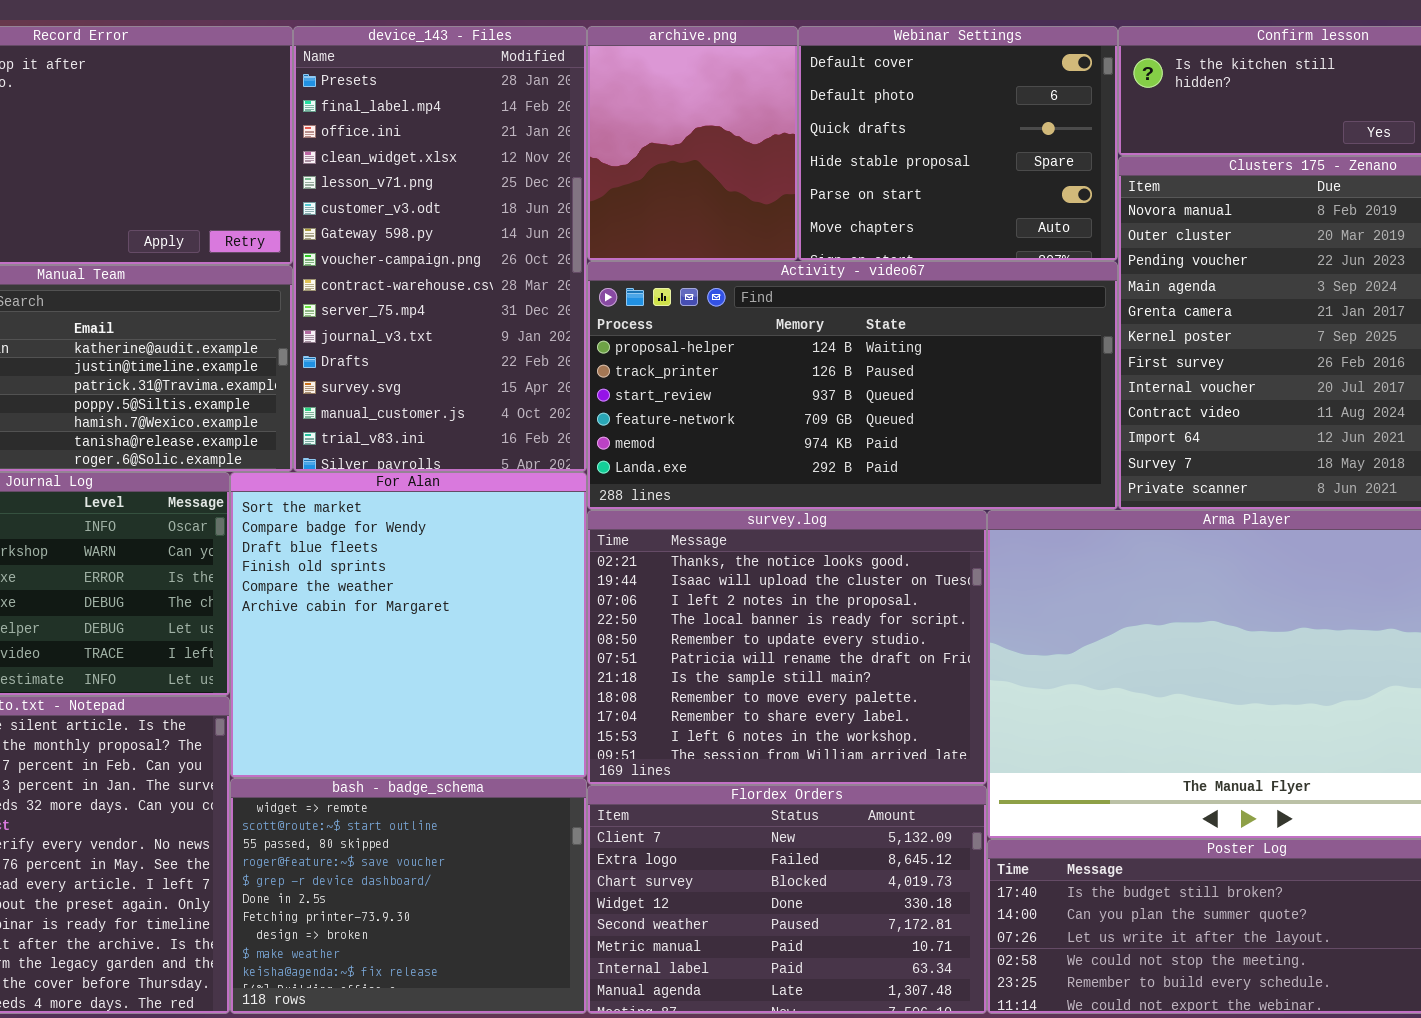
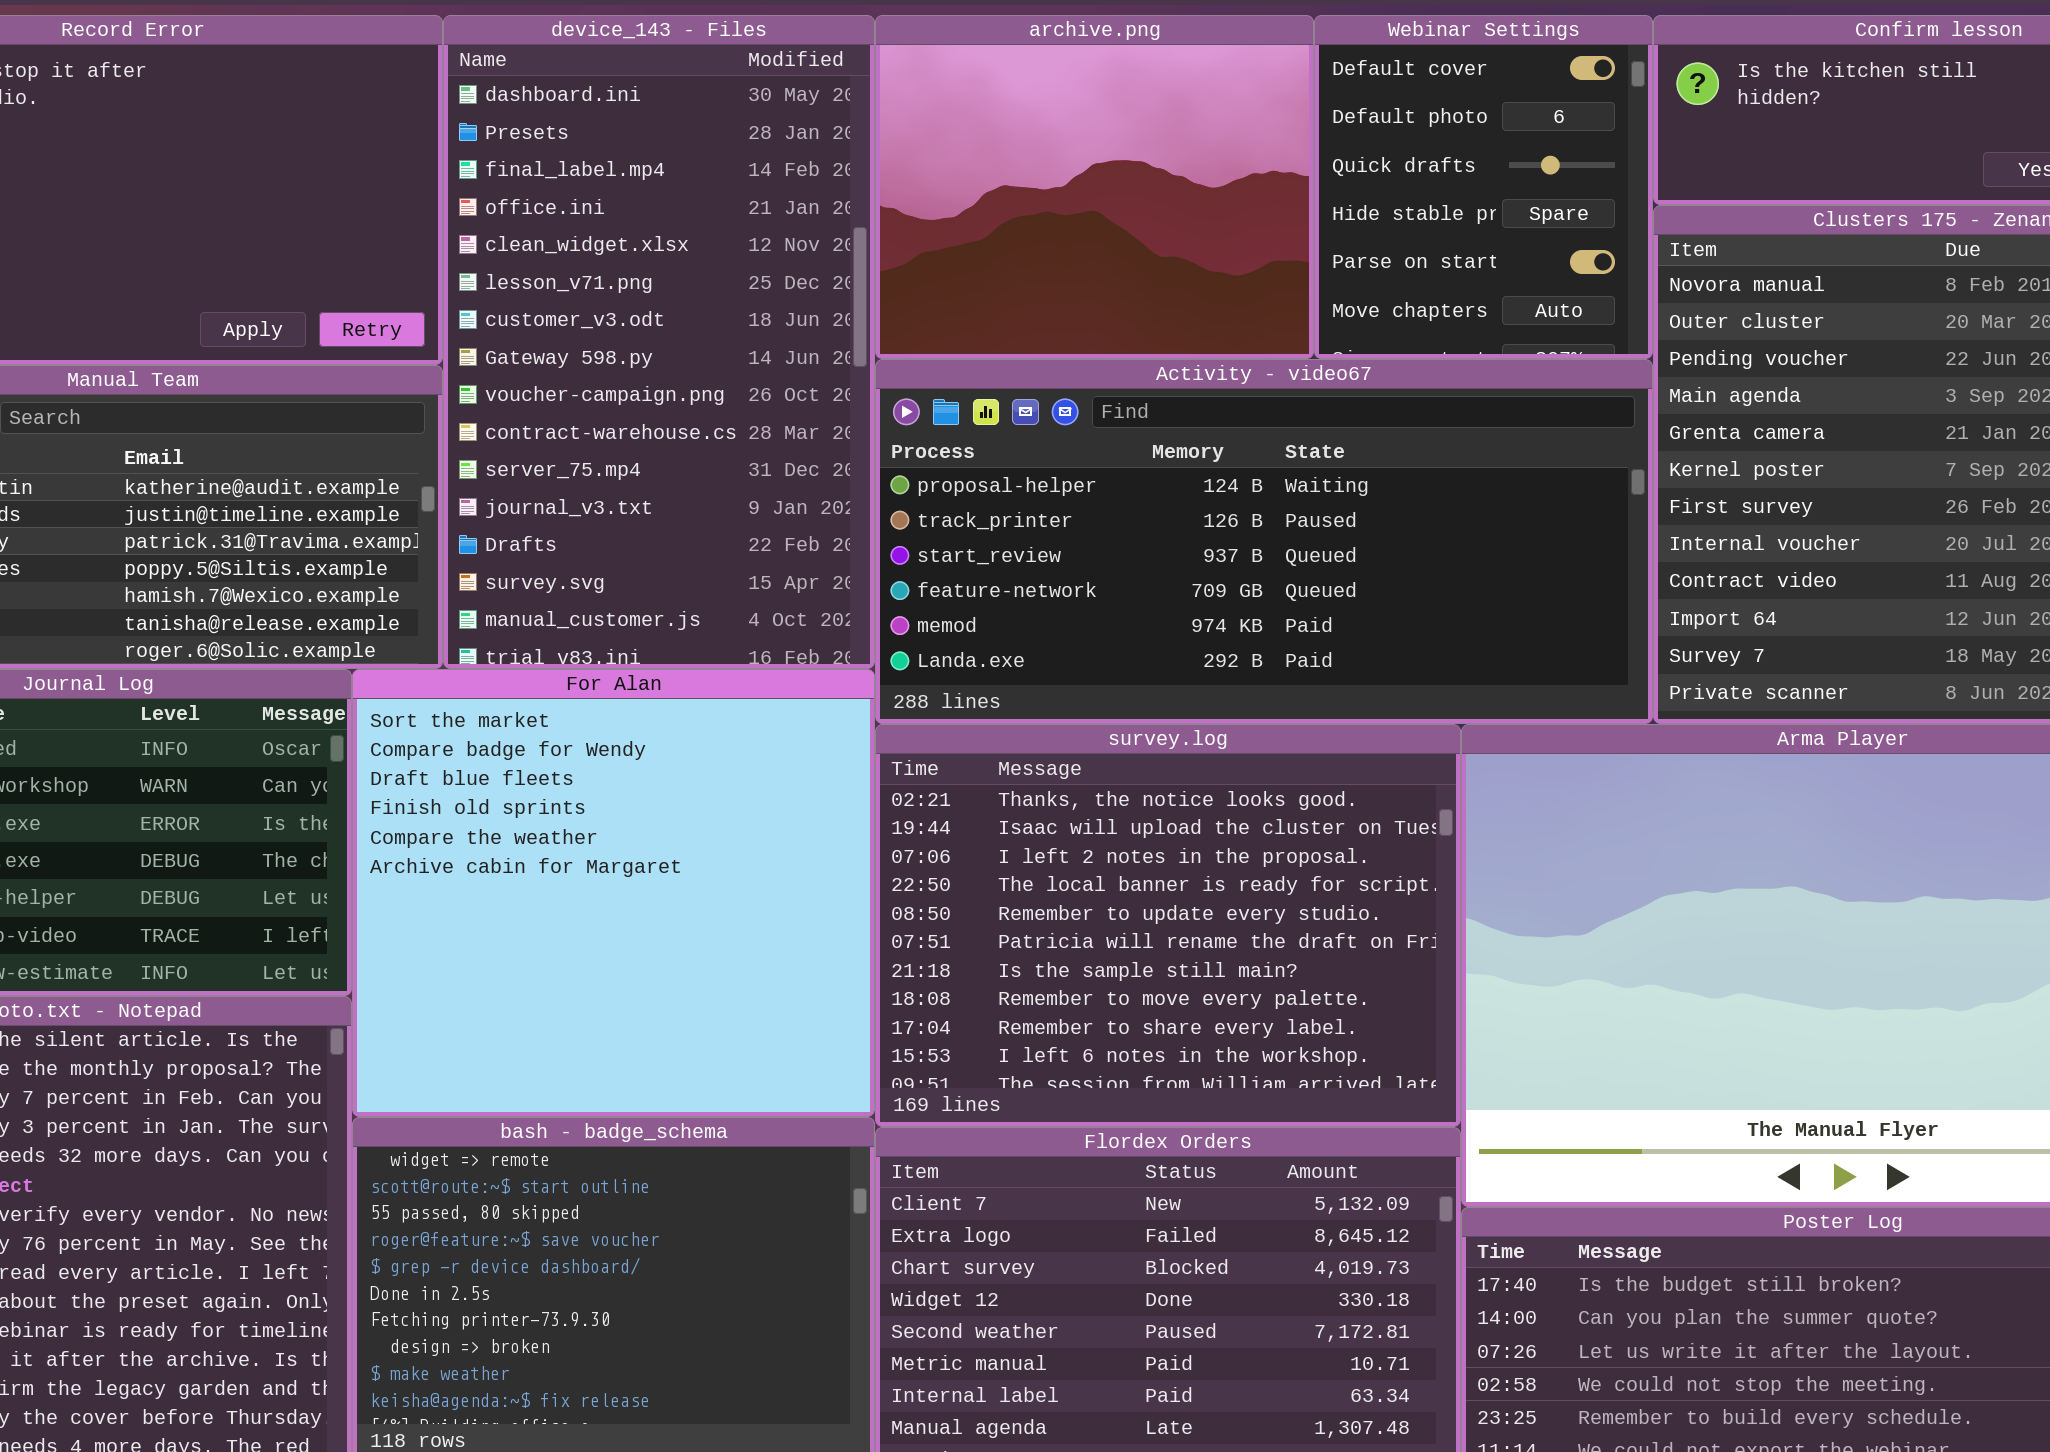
device_143 - Files: [293,26,587,472] -> [443,15,875,669], scrolled up 1 row
archive.png: [587,26,798,261] -> [875,15,1314,359], resized
Webinar Settings: [798,26,1118,261] -> [1314,15,1653,359], resized

